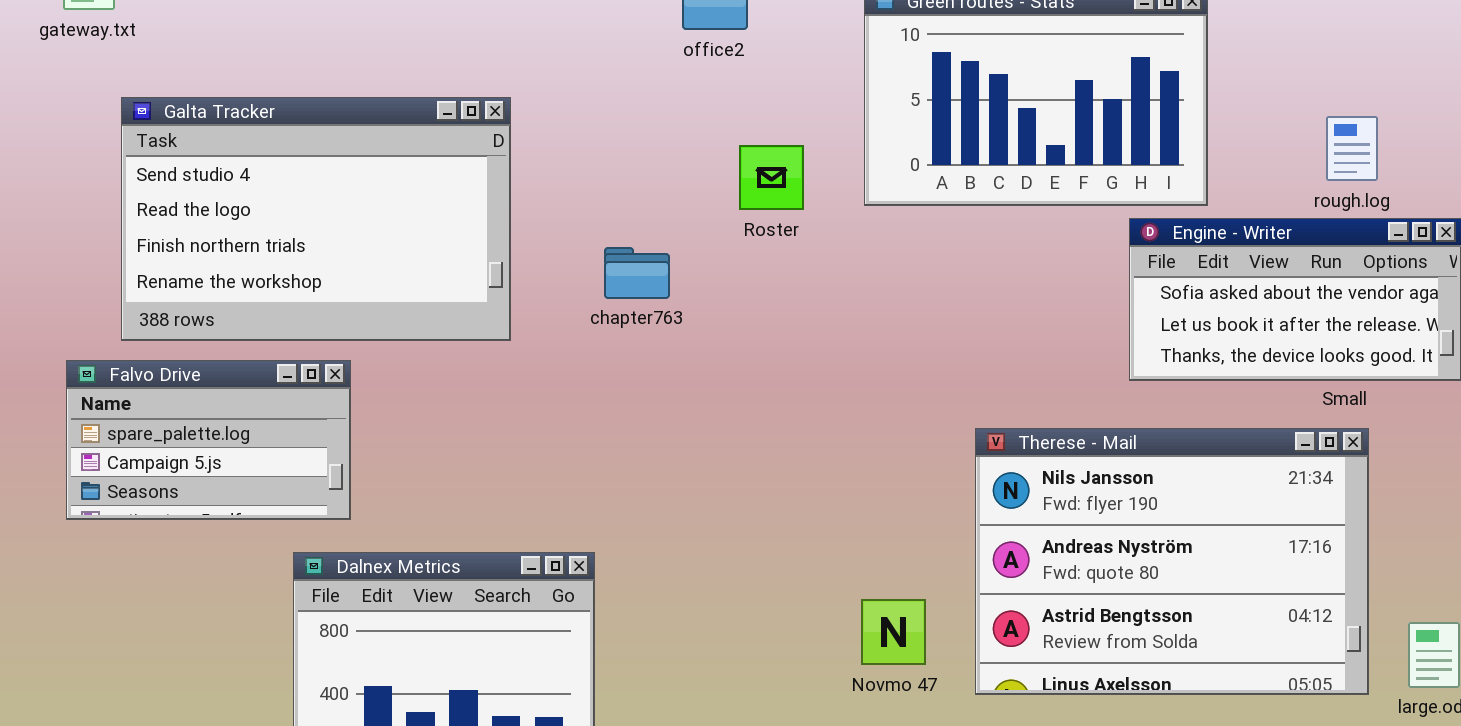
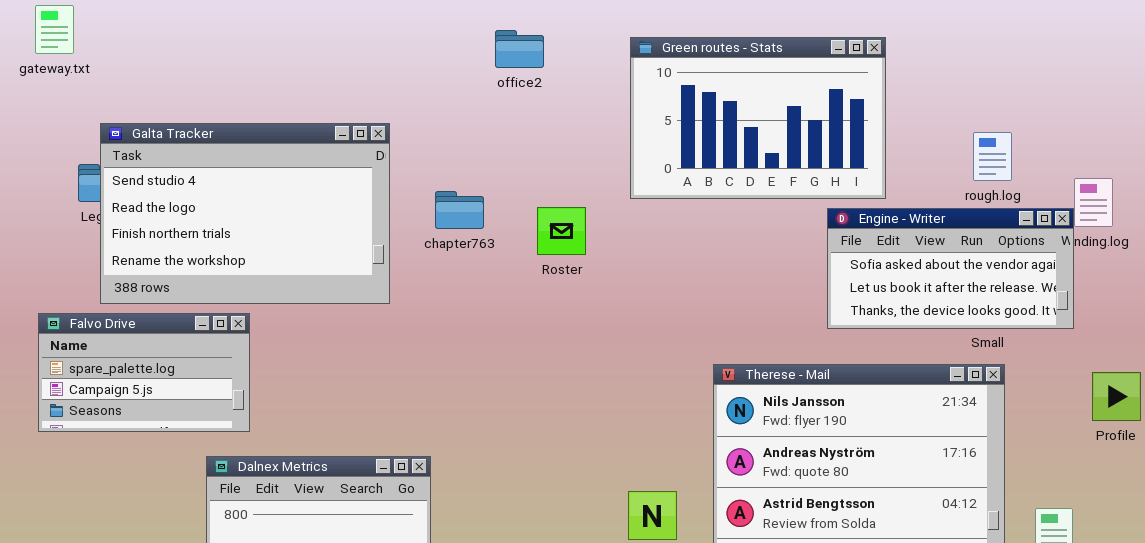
Galta Tracker: [121,97,511,341] -> [100,123,390,304], moved
Roster: [739,145,804,210] -> [537,207,586,255], moved
chapter763: [604,247,670,299] -> [435,191,484,229], moved

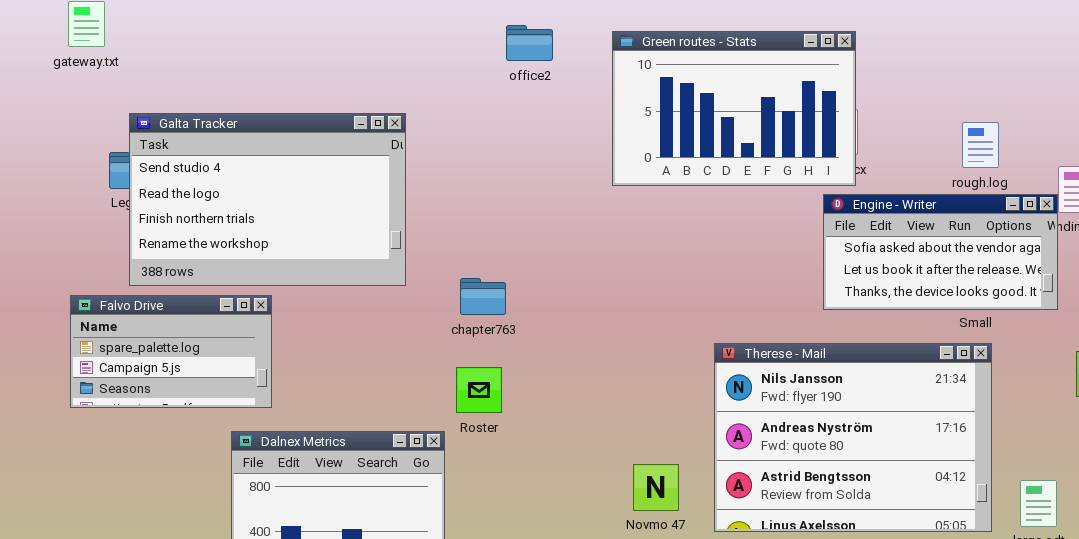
Green routes - Stats: [630,37,886,199] -> [612,31,856,186], moved
chapter763: [435,191,484,229] -> [460,278,506,315], moved
Roster: [537,207,586,255] -> [456,367,502,413], moved

